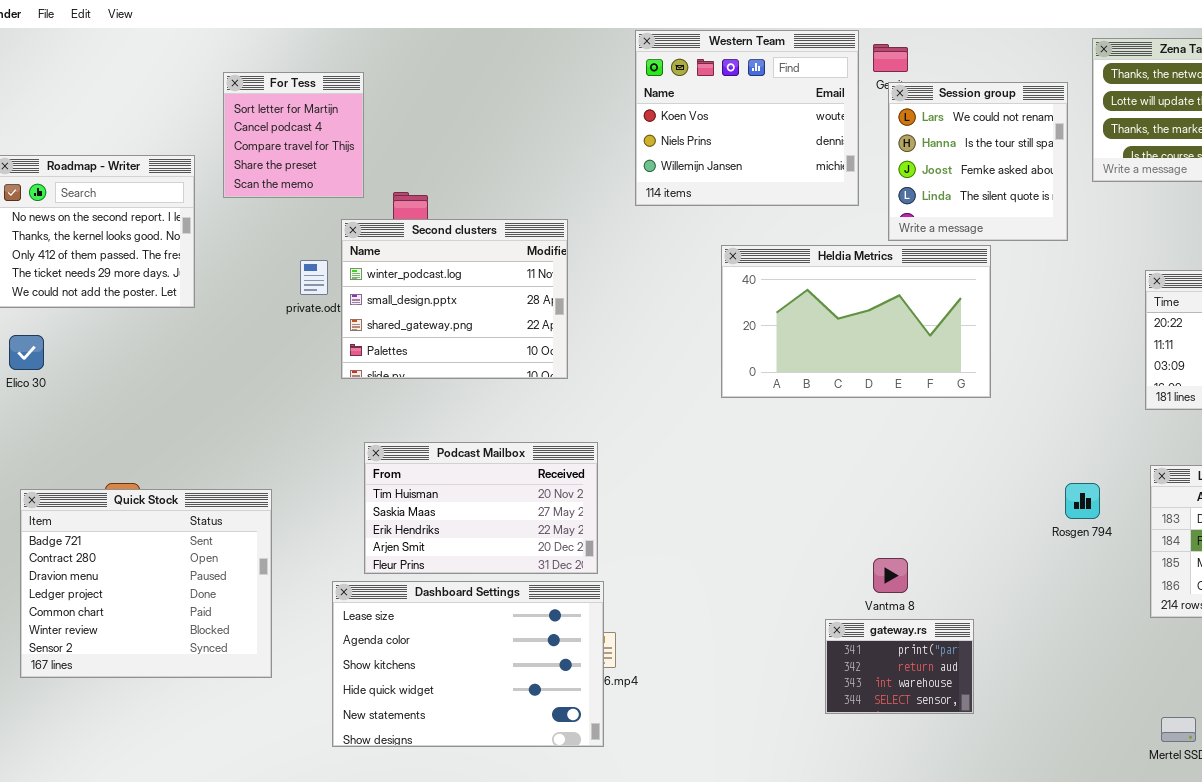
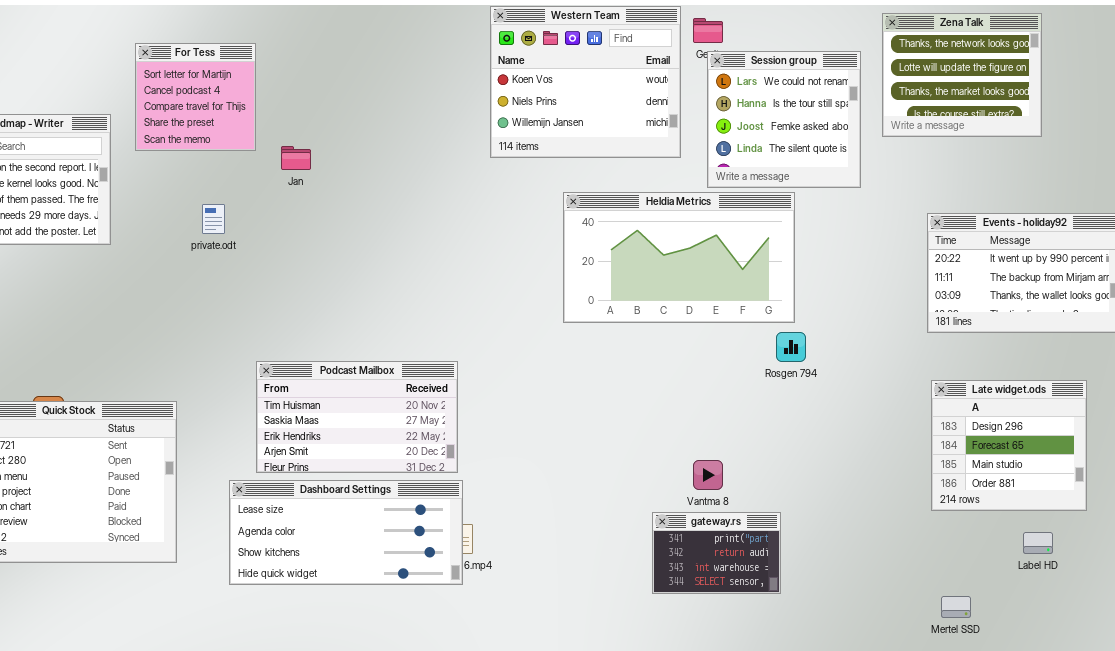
Second clusters: [341,219,568,379] -> none, closed
Rosgen 794: [1065,483,1100,519] -> [776,332,806,362], moved
Dashboard Settings: [332,581,604,747] -> [229,480,463,585], resized

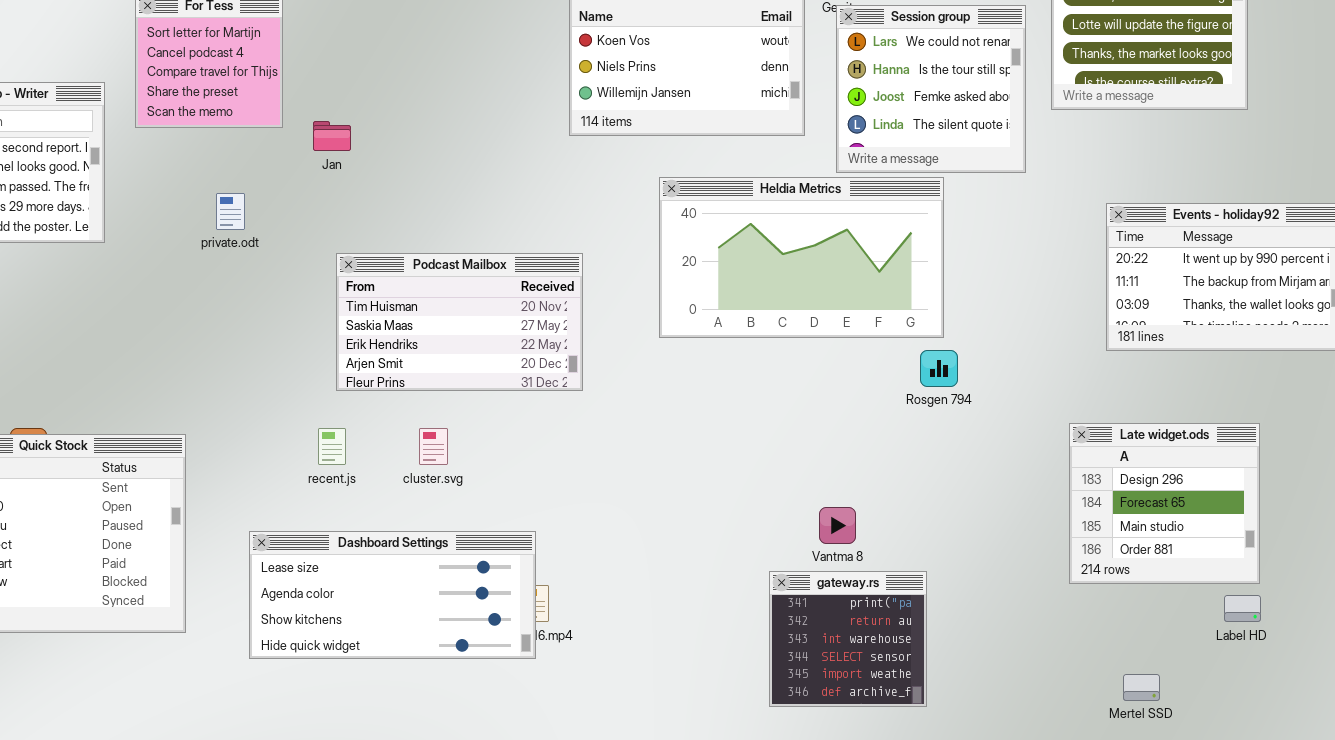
Podcast Mailbox: [256,361,458,473] -> [336,253,583,391], moved
Late widget.ods: [931,380,1087,511] -> [1069,423,1260,584], moved
gateway.rs: [652,512,781,594] -> [769,571,927,707], resized

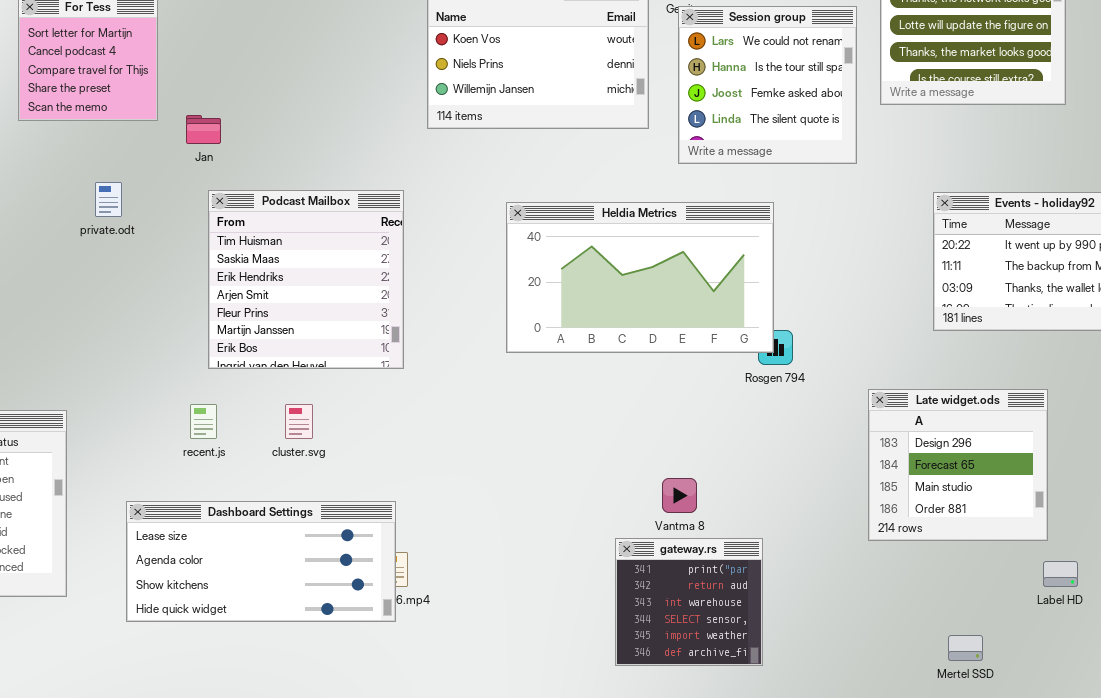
Heldia Metrics: [659,177,944,338] -> [506,202,774,353], moved
Podcast Mailbox: [336,253,583,391] -> [208,190,404,369], resized
Late widget.ods: [1069,423,1260,584] -> [868,389,1048,541], moved

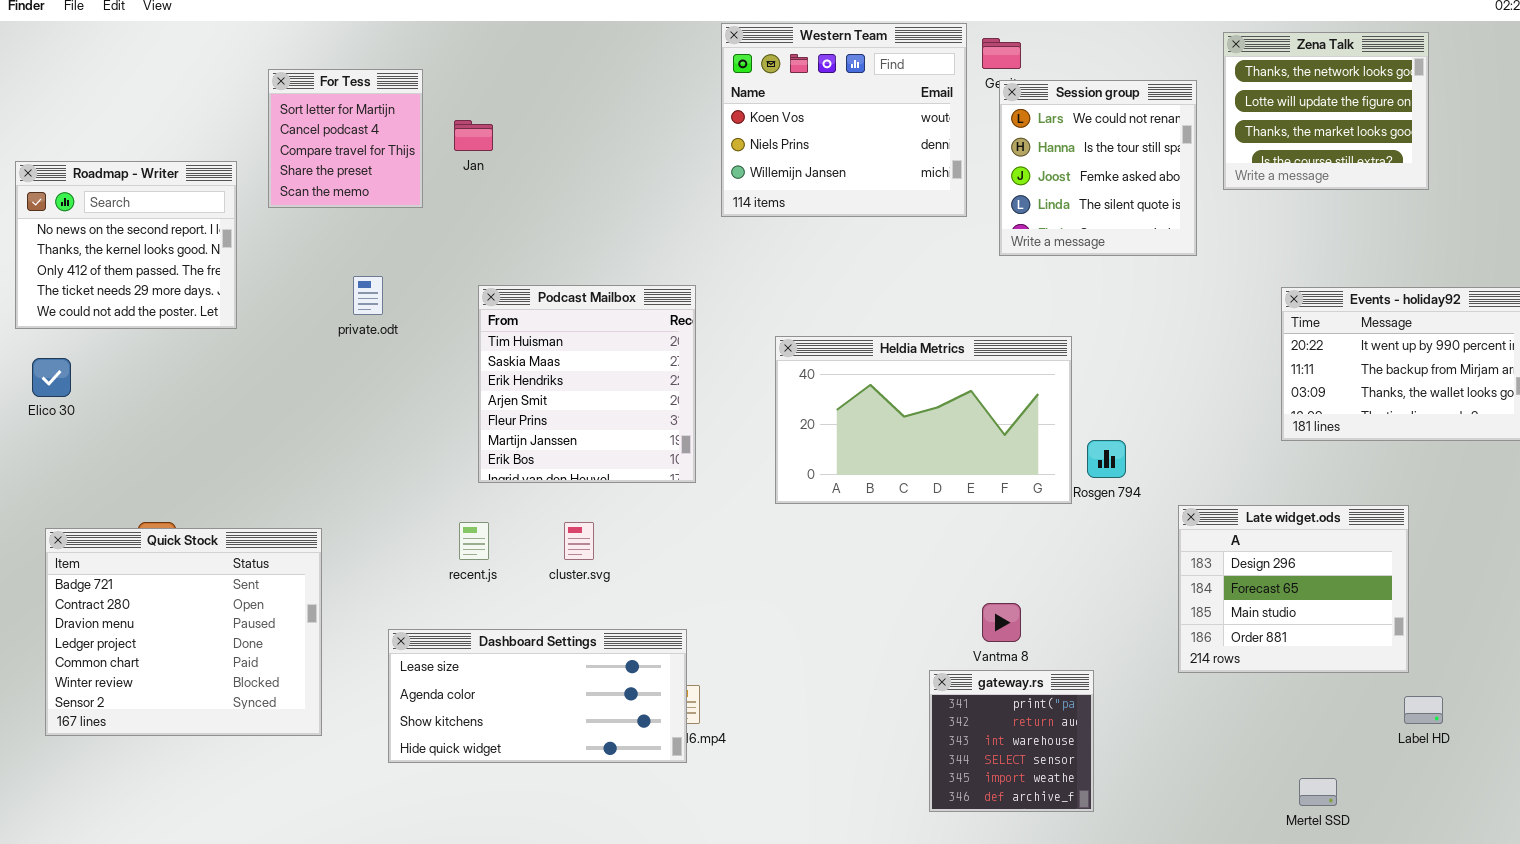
Jan: [186,115,221,144] -> [454,120,493,151], moved
Heldia Metrics: [506,202,774,353] -> [775,336,1072,504], moved
Late widget.ods: [868,389,1048,541] -> [1178,505,1409,673], resized

